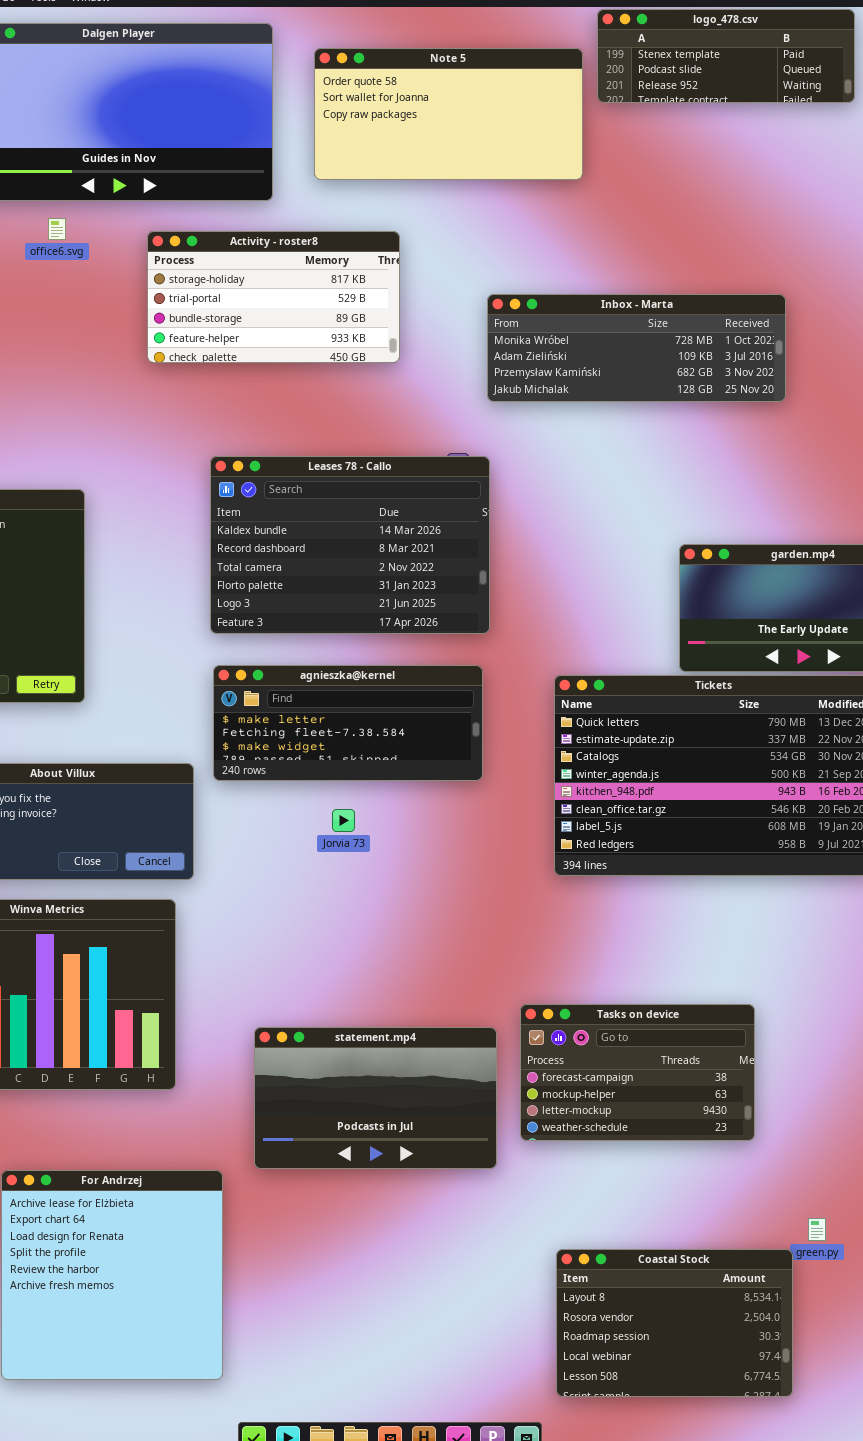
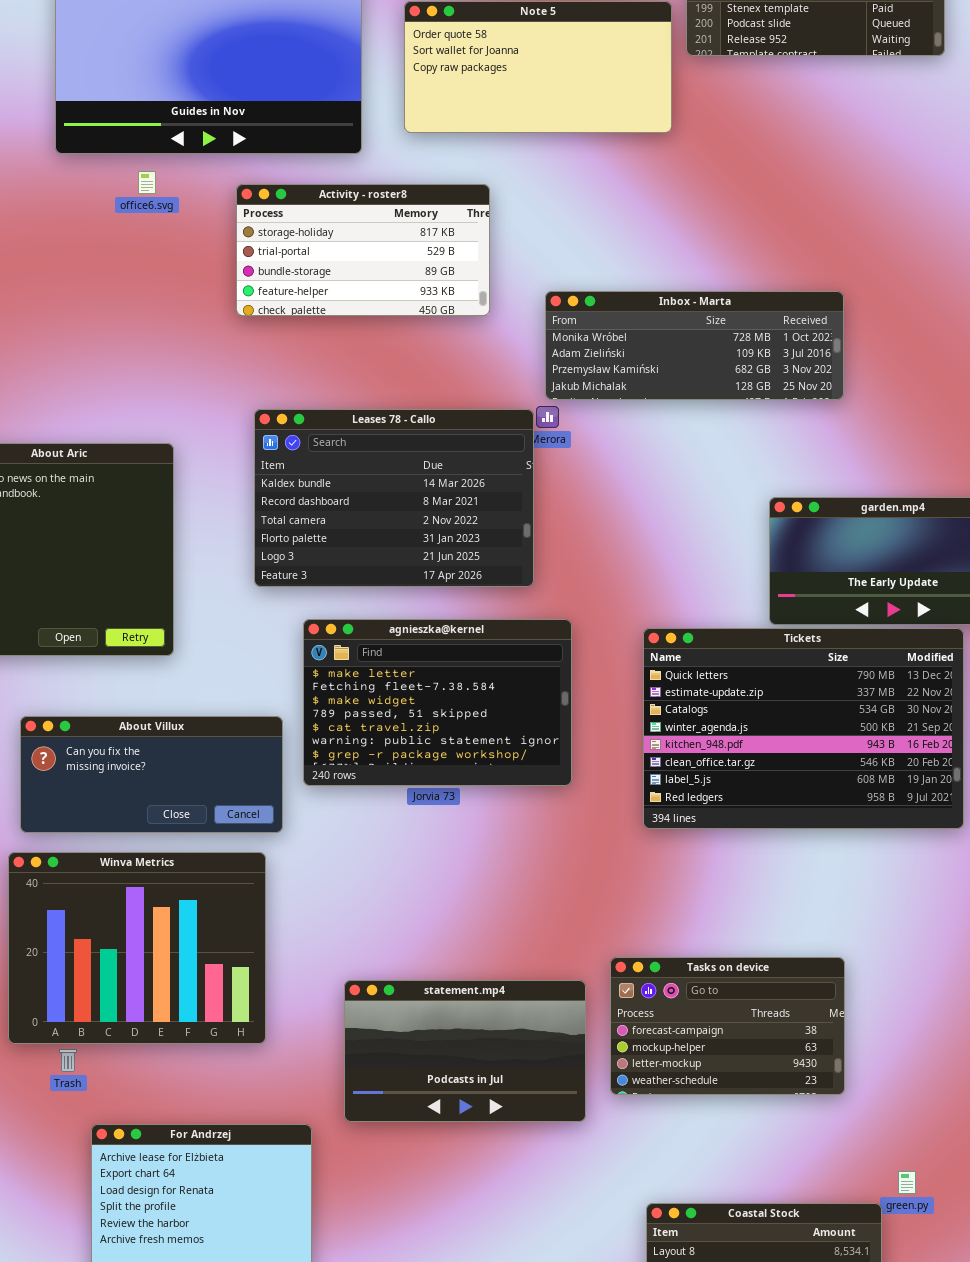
Inbox - Marta: [487,294,786,402] -> [545,291,844,400], moved
Leases 78 - Callo: [210,456,490,634] -> [254,409,534,587], moved
agnieszka@kernel: [213,665,483,781] -> [303,619,572,786], resized

